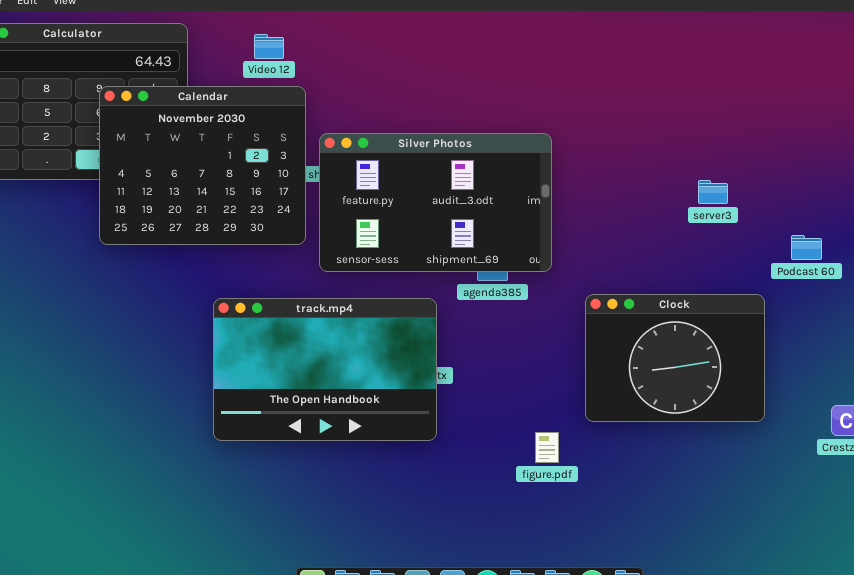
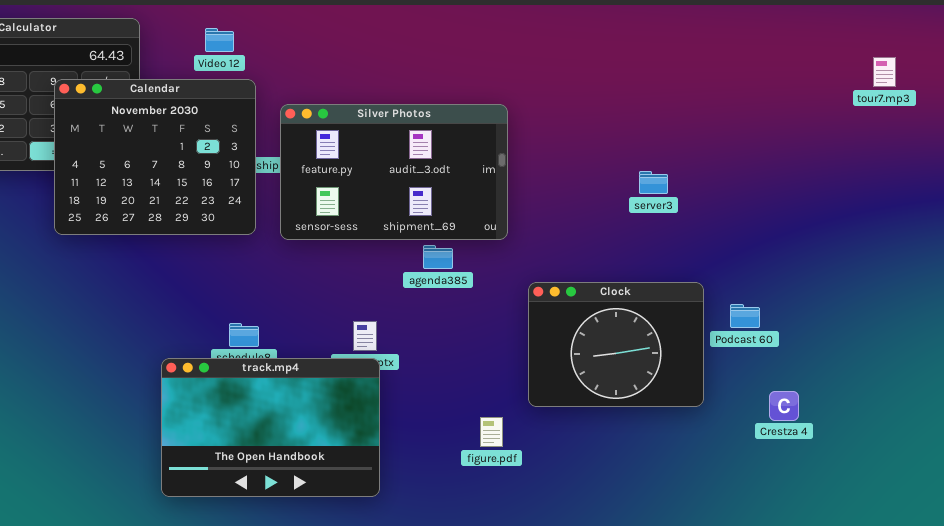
Silver Photos: [319,133,552,272] -> [280,104,508,240], moved
Podcast 60: [791,235,822,260] -> [730,304,760,328], moved
track.mp4: [213,298,437,441] -> [161,358,380,497], moved

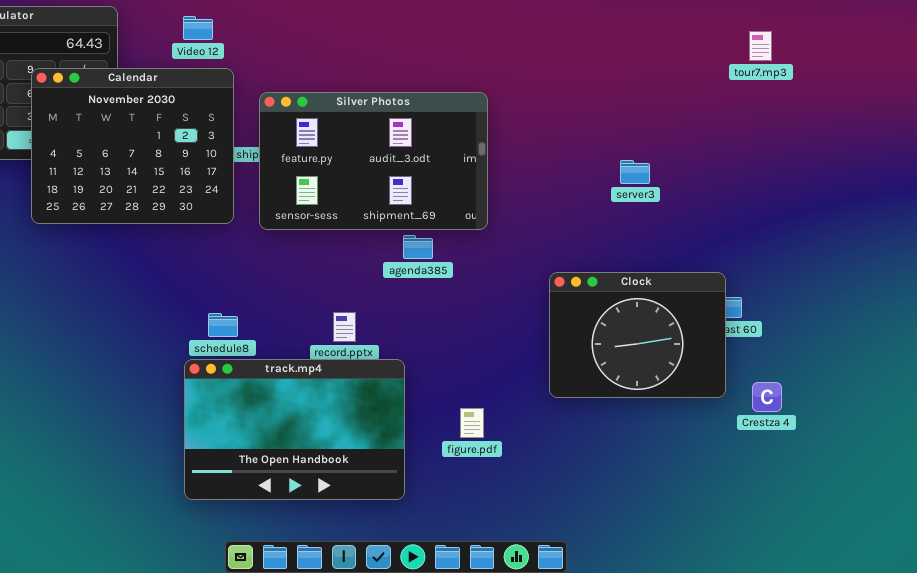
tour7.mp3: [873,57,896,87] -> [749,31,772,61], moved
Clock: [528,282,704,407] -> [549,272,726,398], moved
track.mp4: [161,358,380,497] -> [184,359,405,500], moved

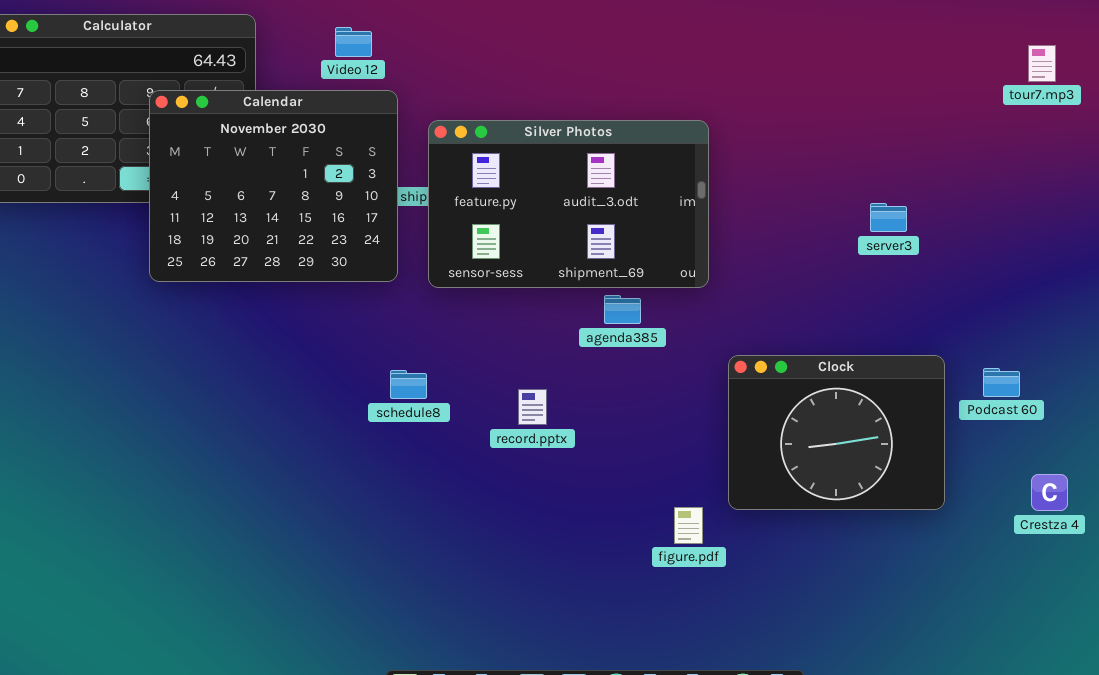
Clock: [549,272,726,398] -> [728,355,945,510], moved
schedule8: [208,313,238,337] -> [390,370,427,399], moved
track.mp4: [184,359,405,500] -> none, closed

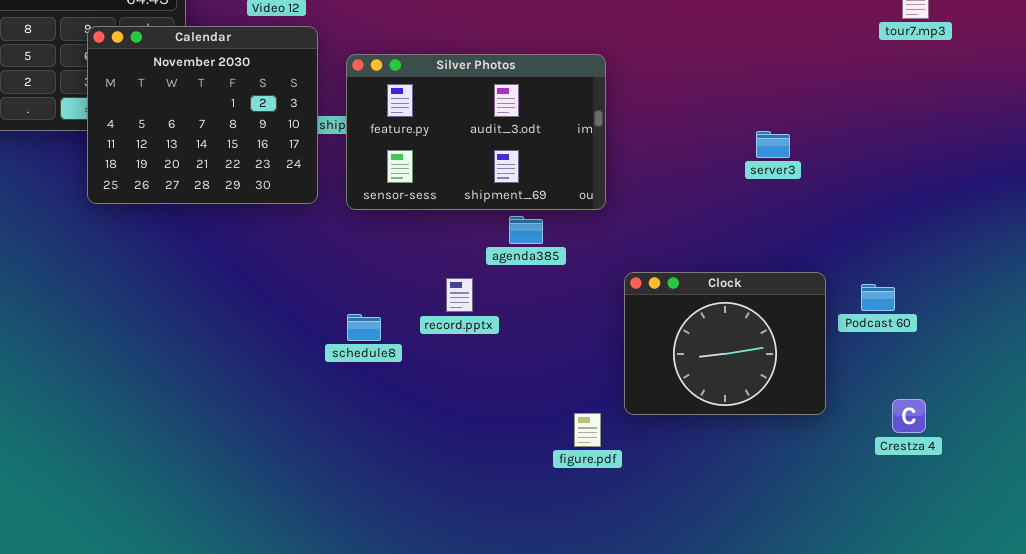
schedule8: [390,370,427,399] -> [347,314,381,341], moved
record.pptx: [518,389,547,425] -> [446,278,473,312], moved
Crestza 4: [1031,474,1068,511] -> [892,399,926,433], moved

